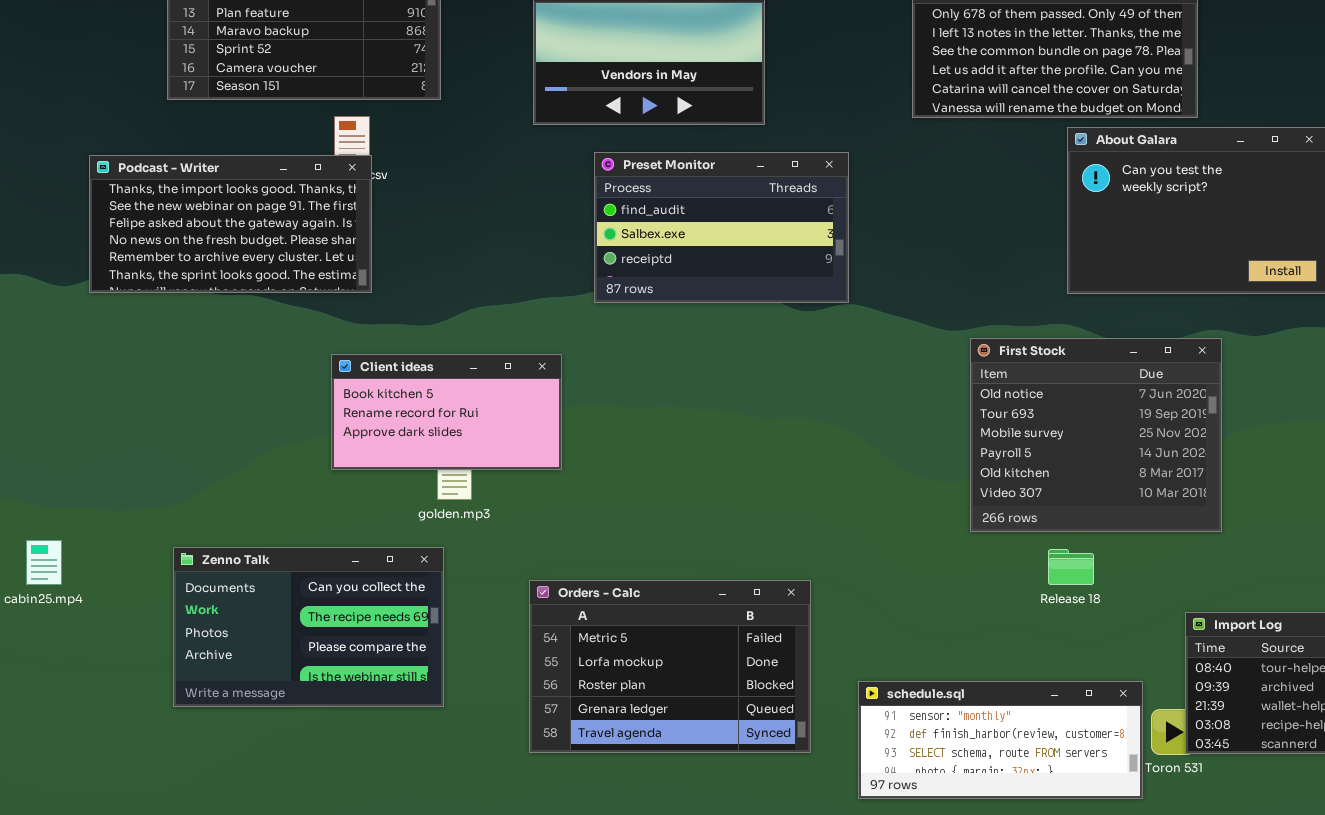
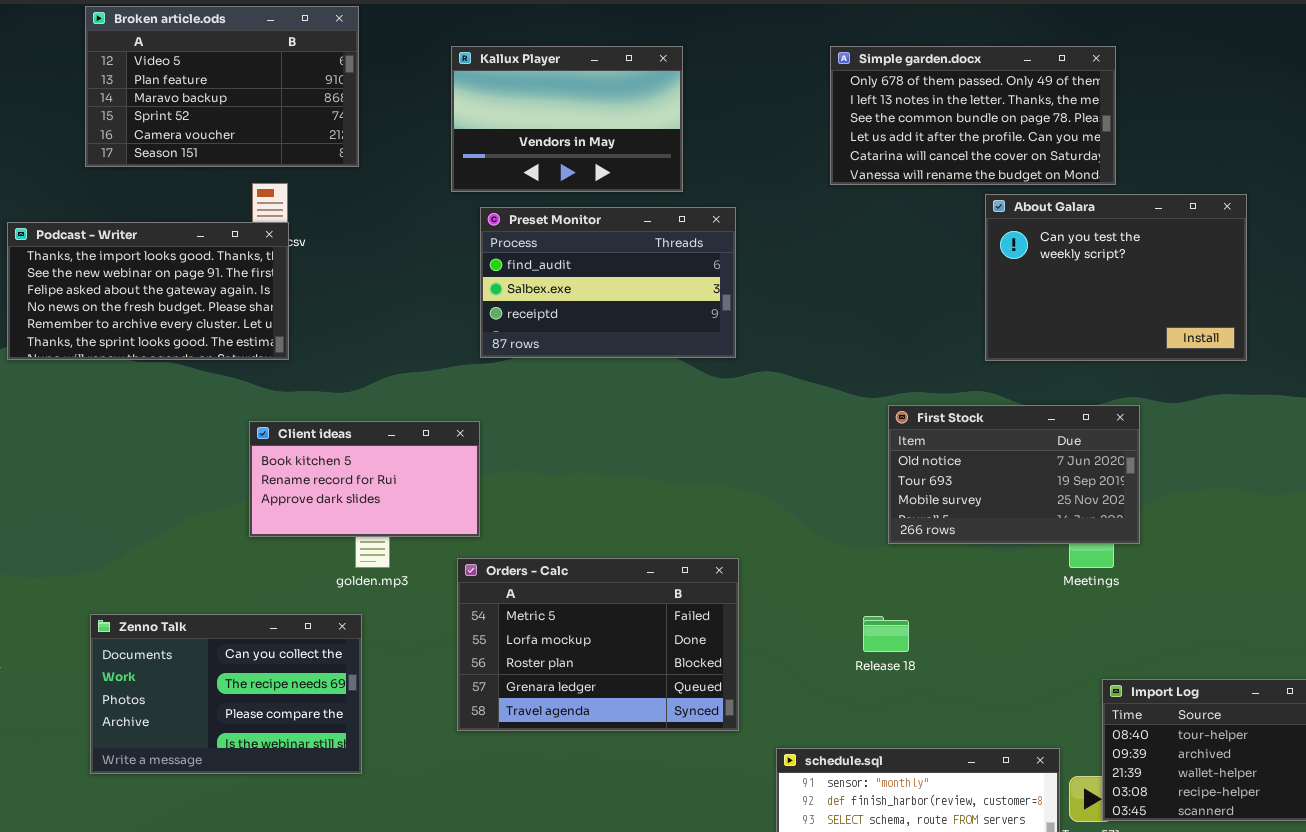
Preset Monitor: [594,152,849,303] -> [480,207,736,358], moved
First Stock: [970,338,1222,532] -> [888,405,1140,544], resized
Release 18: [1048,549,1094,585] -> [863,616,909,652], moved
Orders - Calc: [529,580,811,753] -> [457,558,739,731], moved

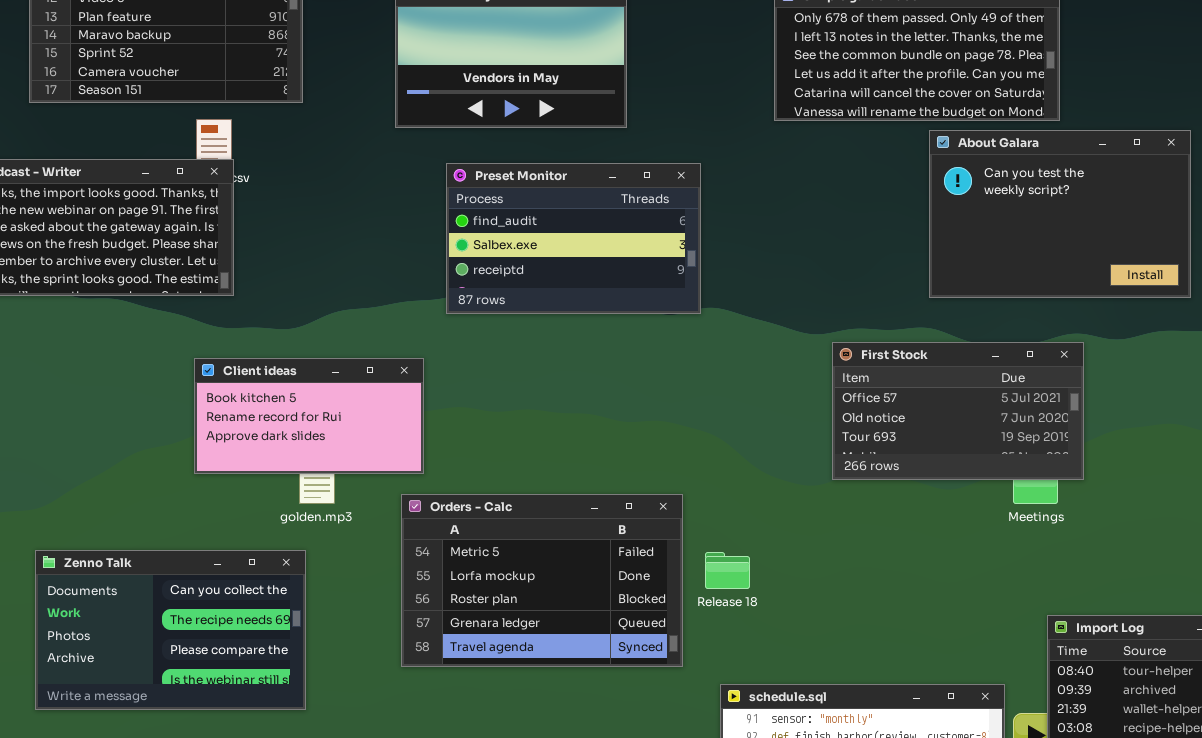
Preset Monitor: [480,207,736,358] -> [446,163,701,314], moved
First Stock: [888,405,1140,544] -> [832,342,1084,480], scrolled up 1 row
Release 18: [863,616,909,652] -> [705,552,750,589], moved

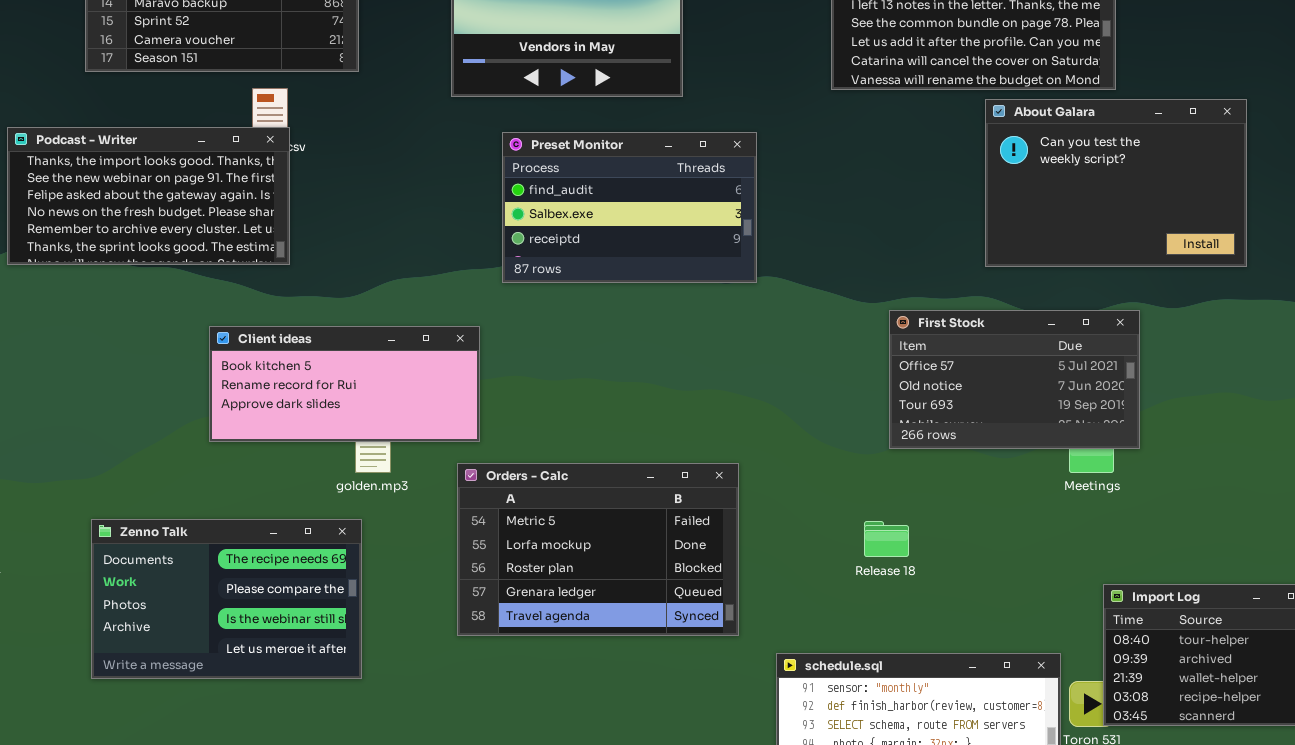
Client ideas: [194,358,424,474] -> [209,326,480,442], resized
Zenno Talk: [35,550,306,710] -> [91,519,362,679], scrolled down 1 row
Release 18: [705,552,750,589] -> [864,521,909,557], moved

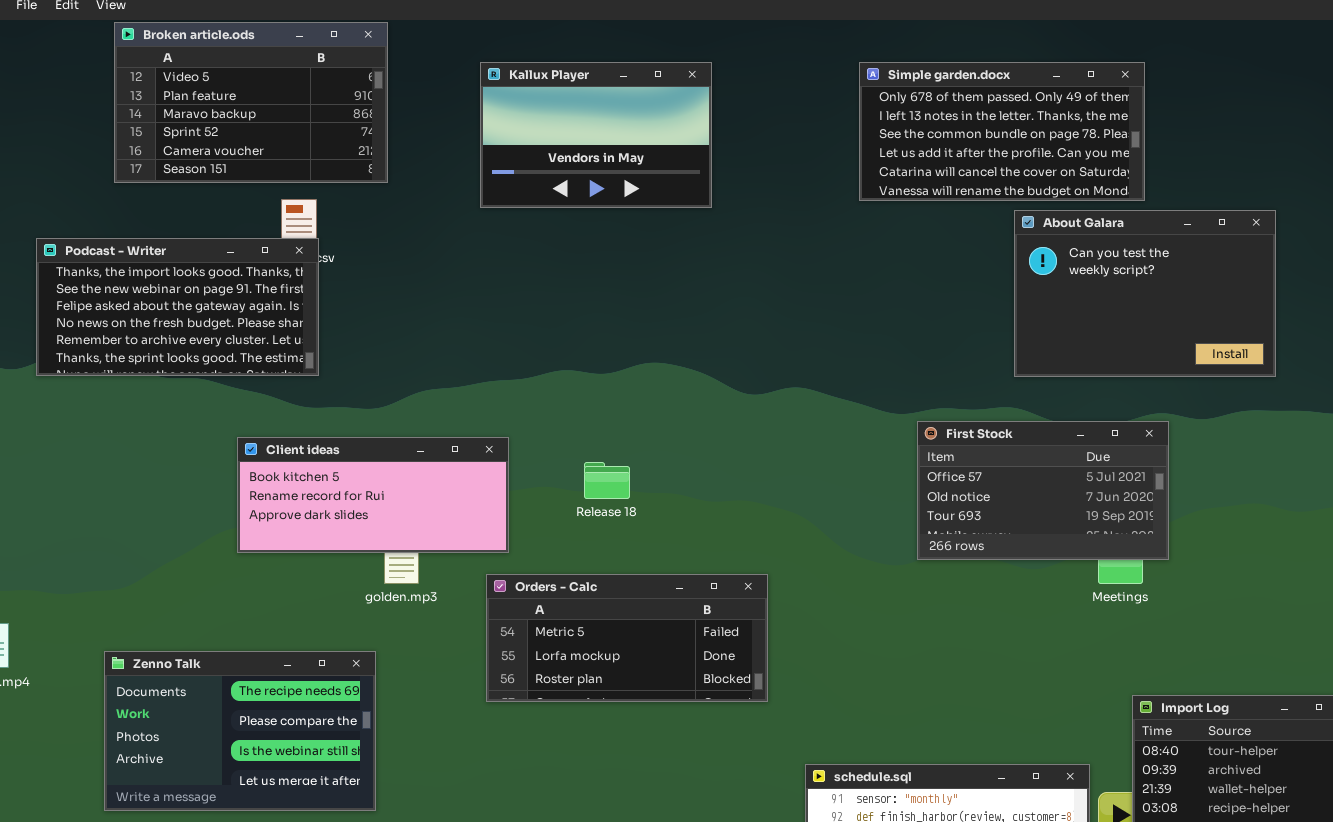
Preset Monitor: [502,132,757,283] -> none, closed
Orders - Calc: [457,463,739,636] -> [486,574,768,702], resized
Zenno Talk: [91,519,362,679] -> [104,651,376,811], moved
Release 18: [864,521,909,557] -> [584,462,630,499], moved

